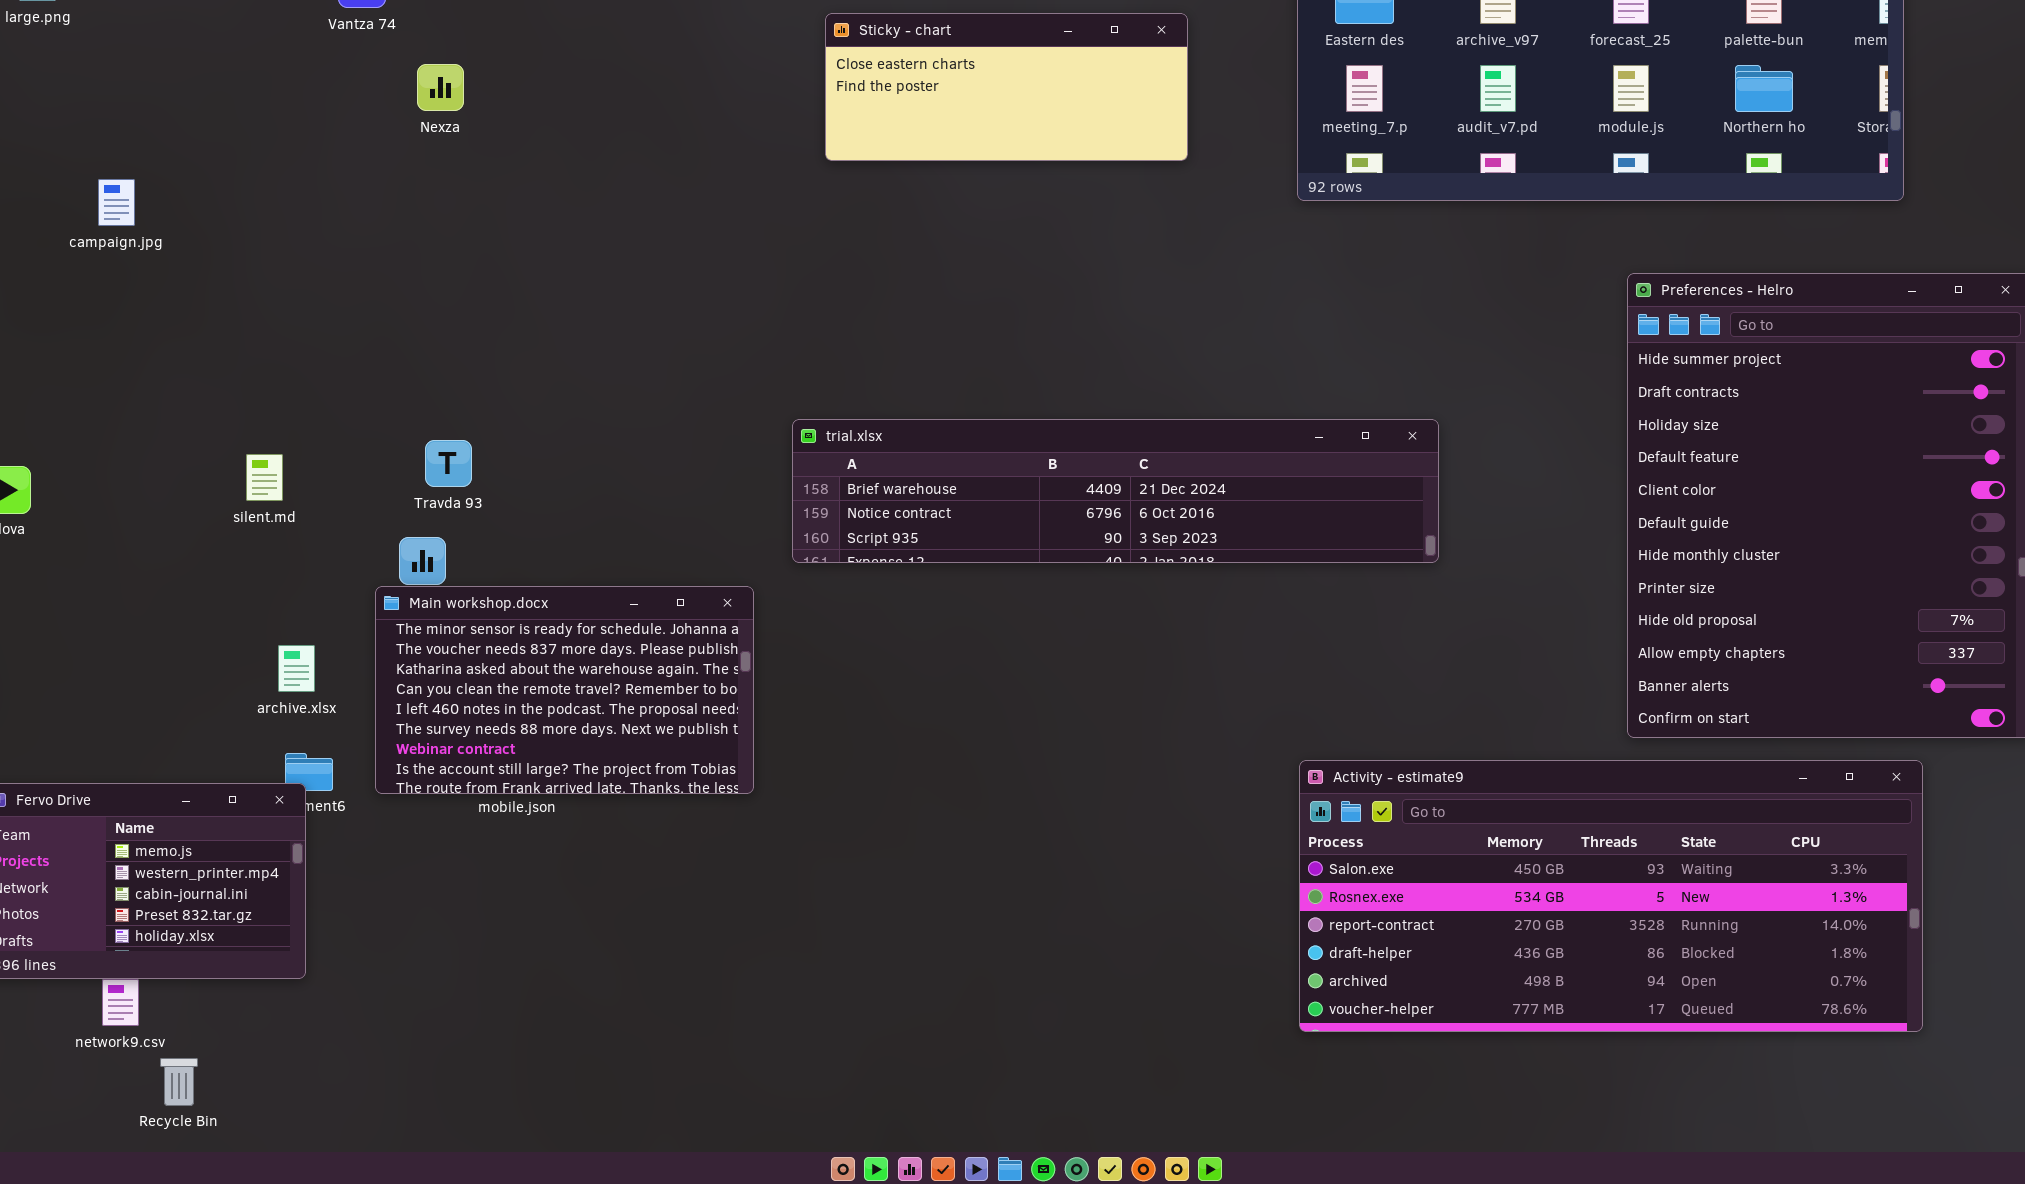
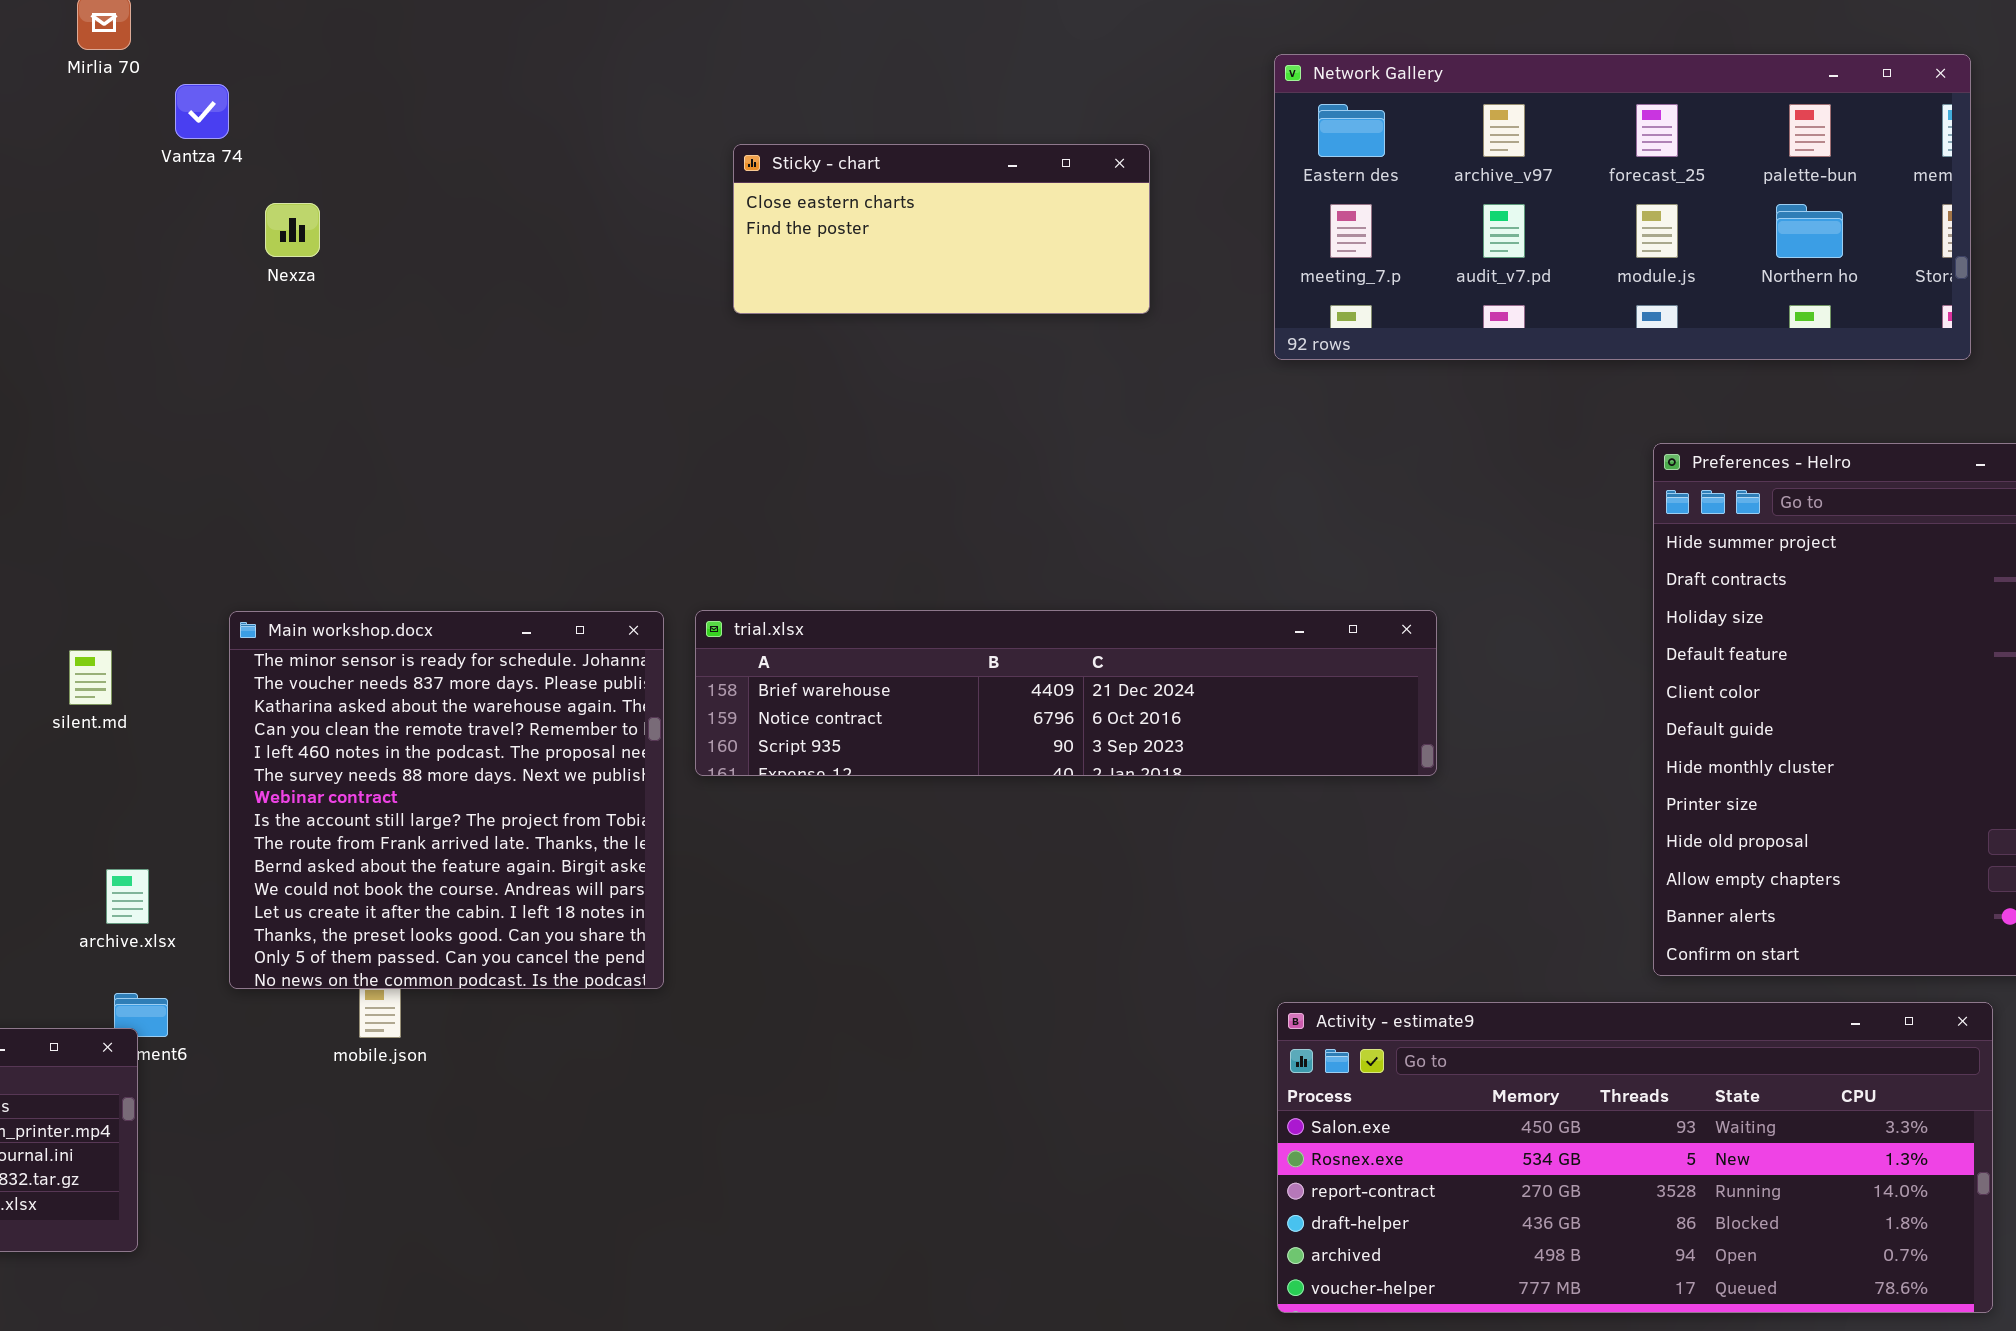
Main workshop.docx: [375,586,754,794] -> [229,611,664,989], moved, resized

